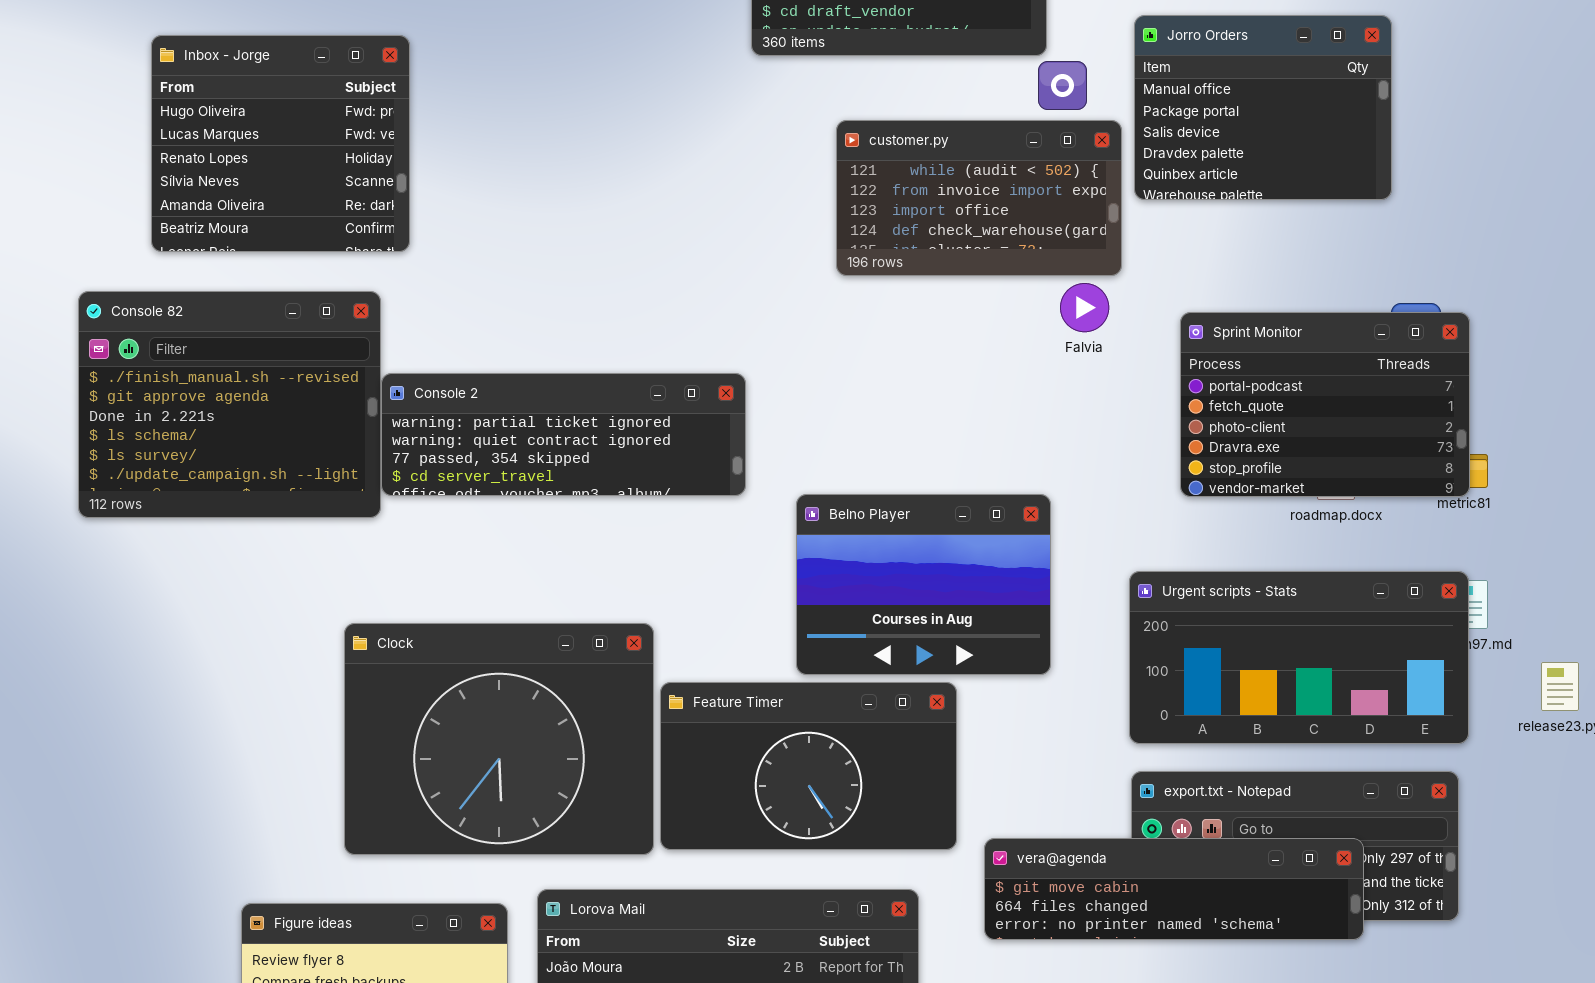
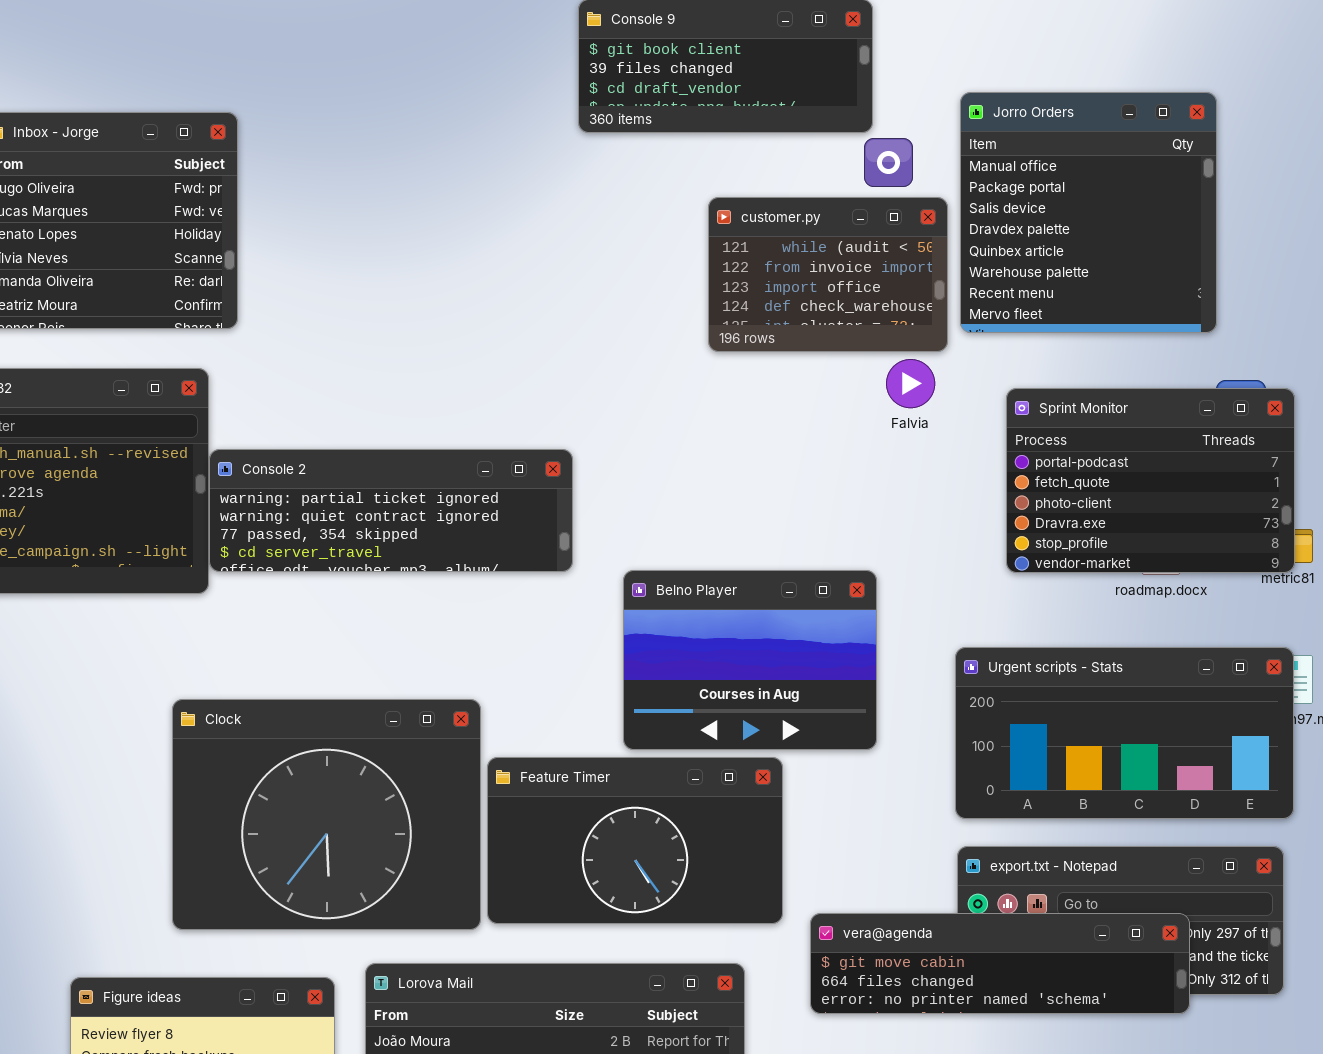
Jorro Orders: [1134,15,1392,200] -> [960,92,1217,333], resized
customer.py: [836,120,1122,276] -> [708,197,948,352], resized

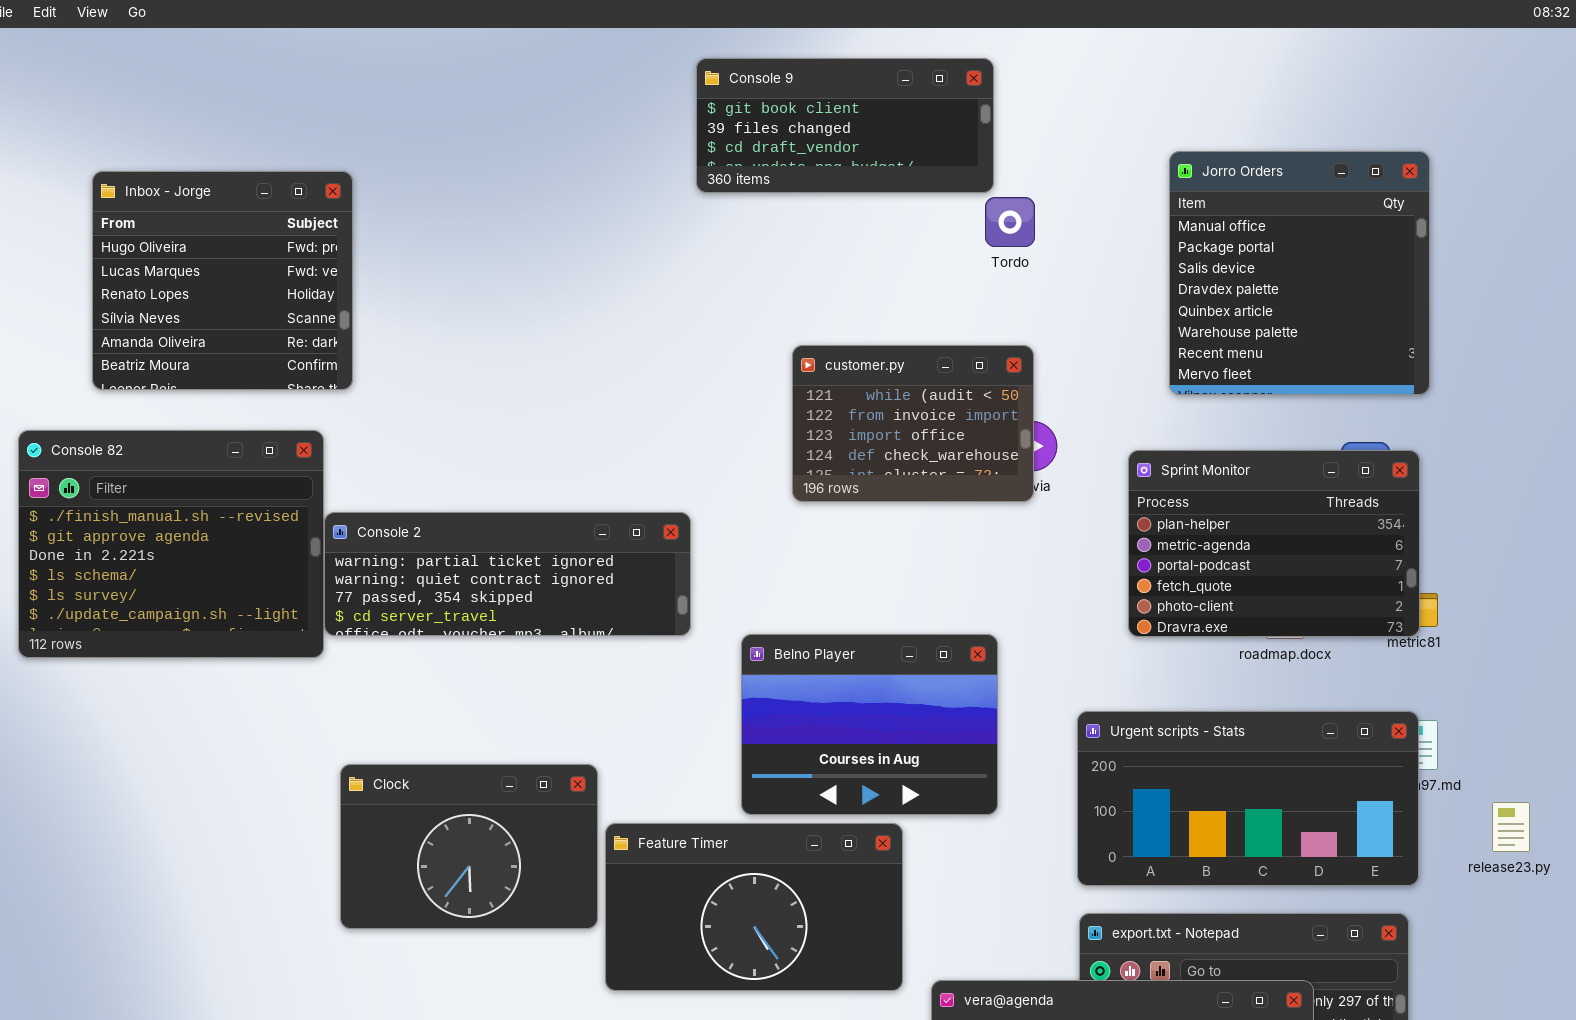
Jorro Orders: [960,92,1217,333] -> [1169,151,1430,395], moved
customer.py: [708,197,948,352] -> [792,345,1034,502], moved
Sprint Monitor: [1006,388,1295,573] -> [1128,450,1420,637], scrolled up 2 rows
Clock: [172,699,481,930] -> [340,764,598,929], resized

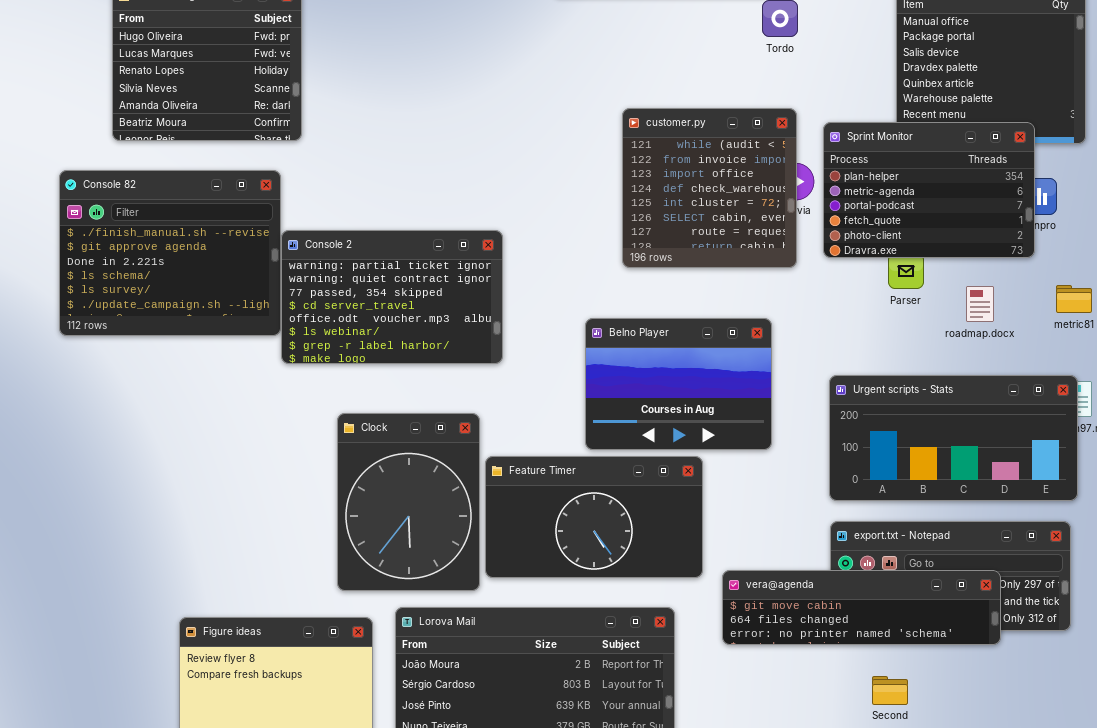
customer.py: [792,345,1034,502] -> [622,108,797,268], resized
Sprint Monitor: [1128,450,1420,637] -> [823,122,1035,258], moved
Console 2: [324,512,691,636] -> [281,230,503,364], resized
Clock: [340,764,598,929] -> [337,413,480,591], resized

